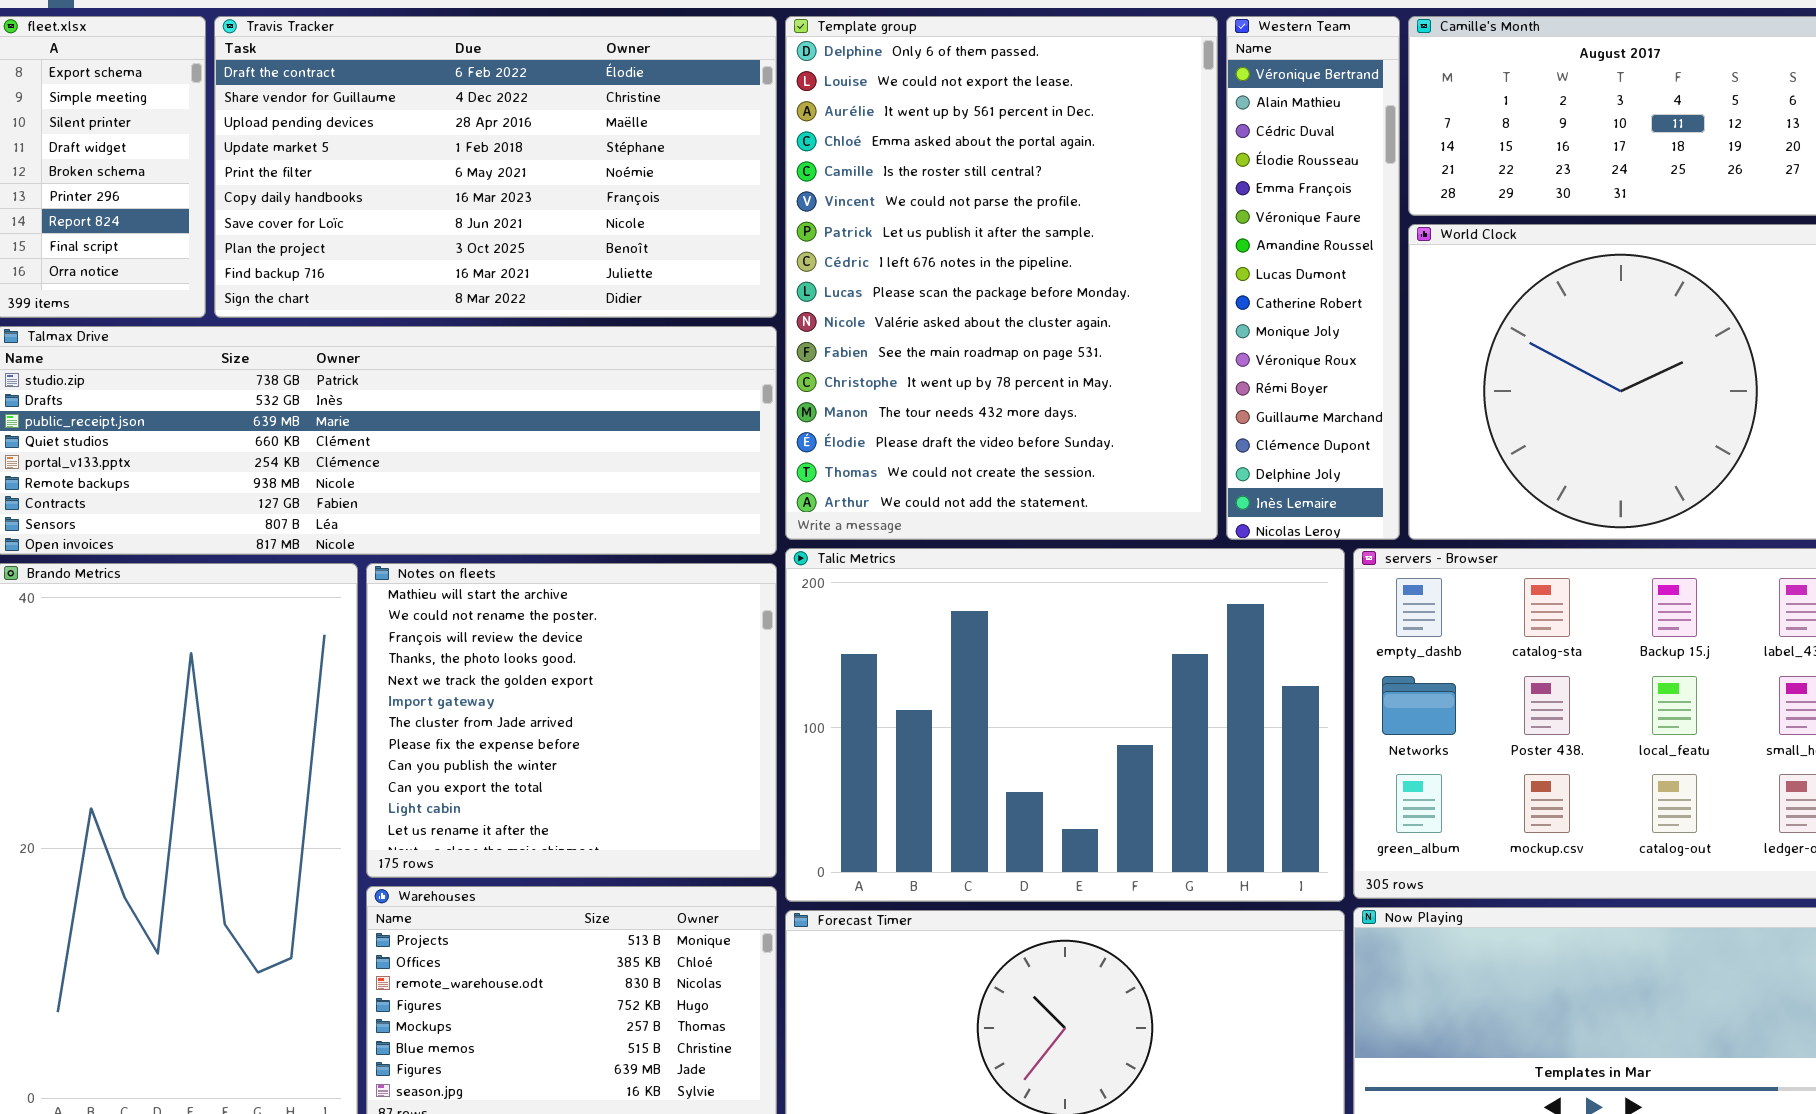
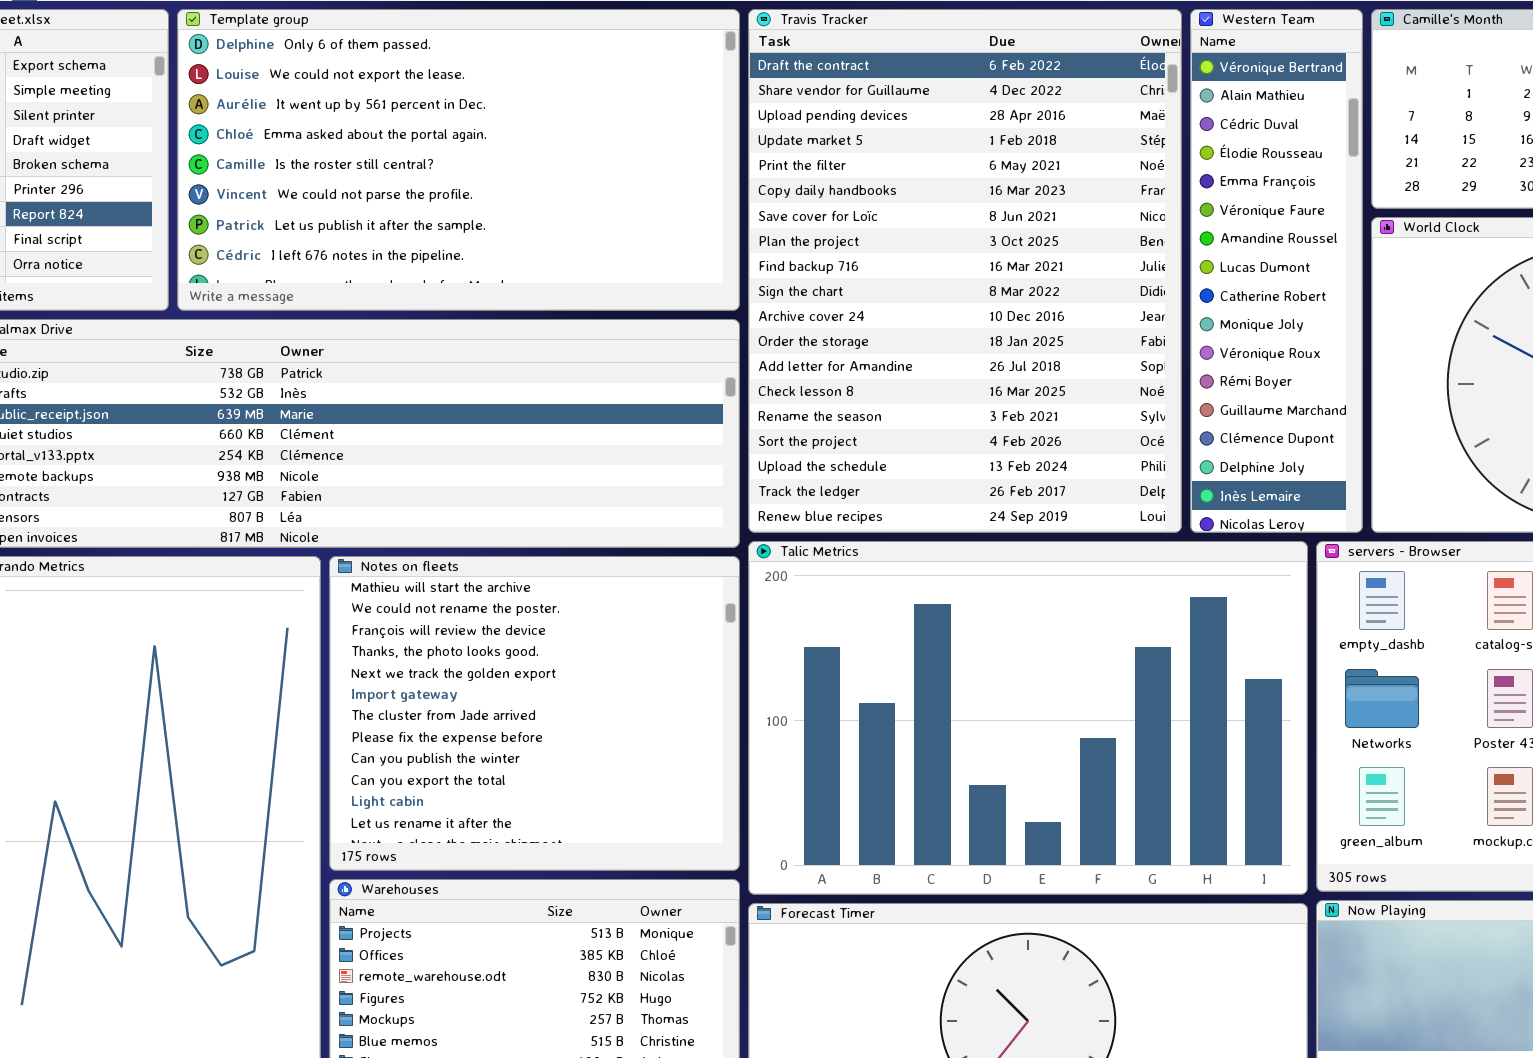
Travis Tracker: [214,16,777,318] -> [748,9,1182,533], moved, resized
Template group: [785,16,1218,540] -> [177,9,740,311], moved, resized

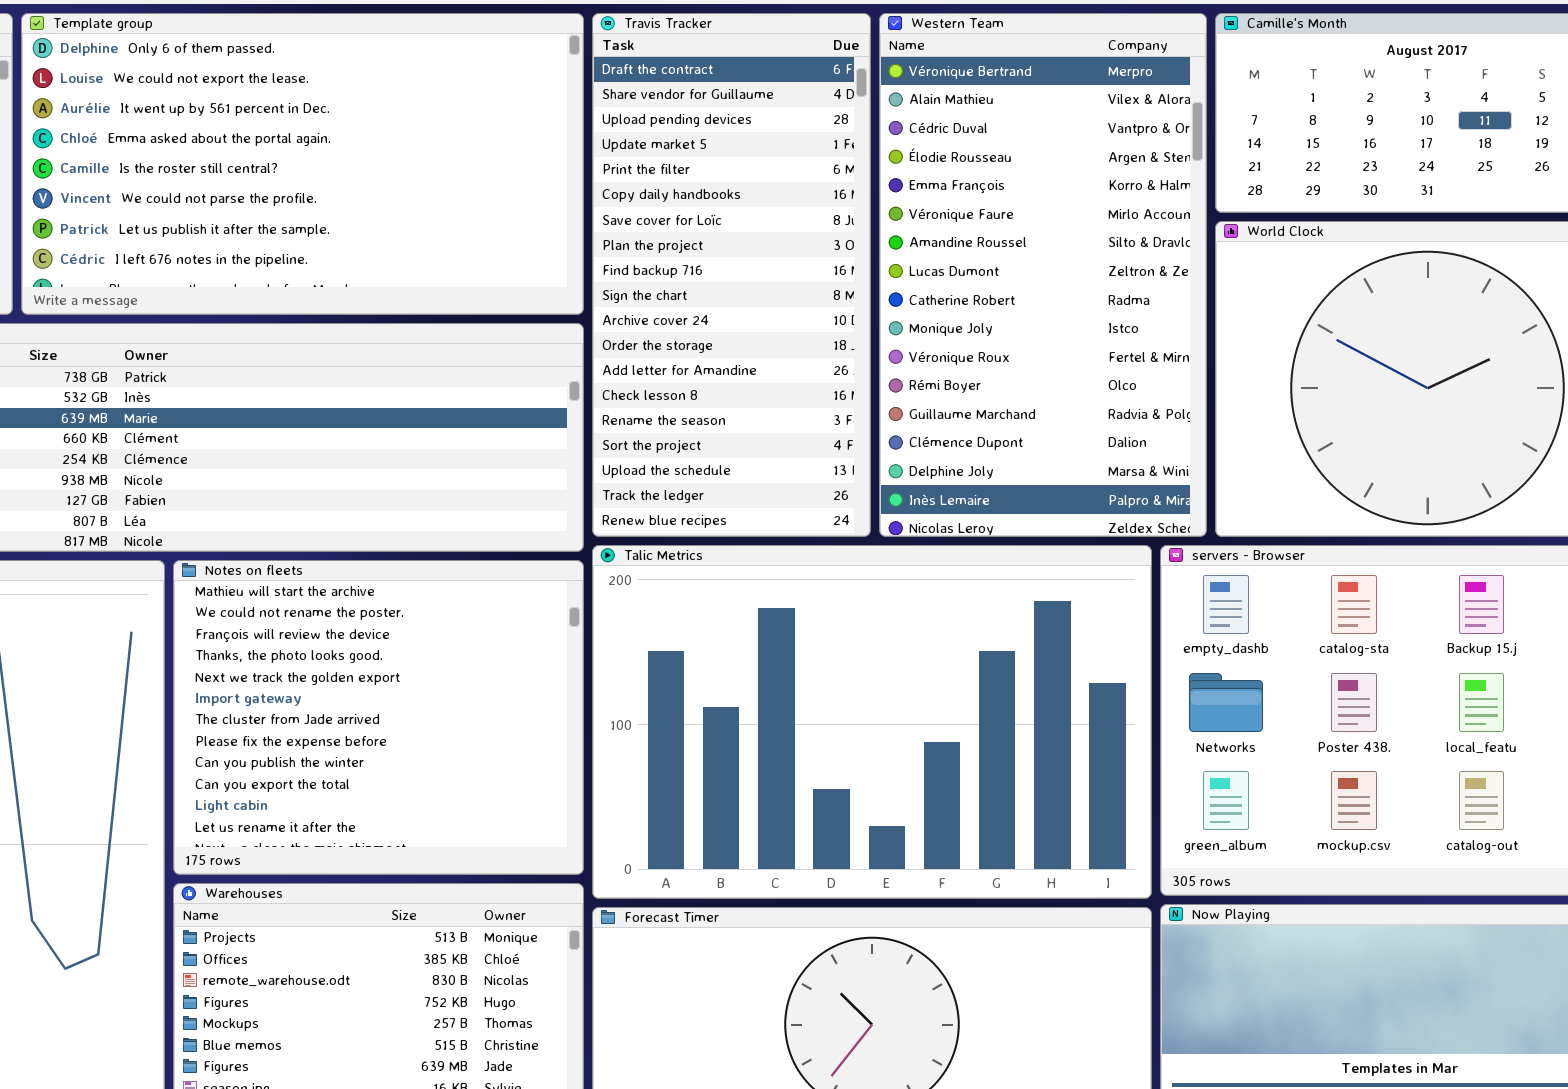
Travis Tracker: [748,9,1182,533] -> [592,13,871,537], resized
Western Team: [1190,9,1363,533] -> [879,13,1207,537], resized

